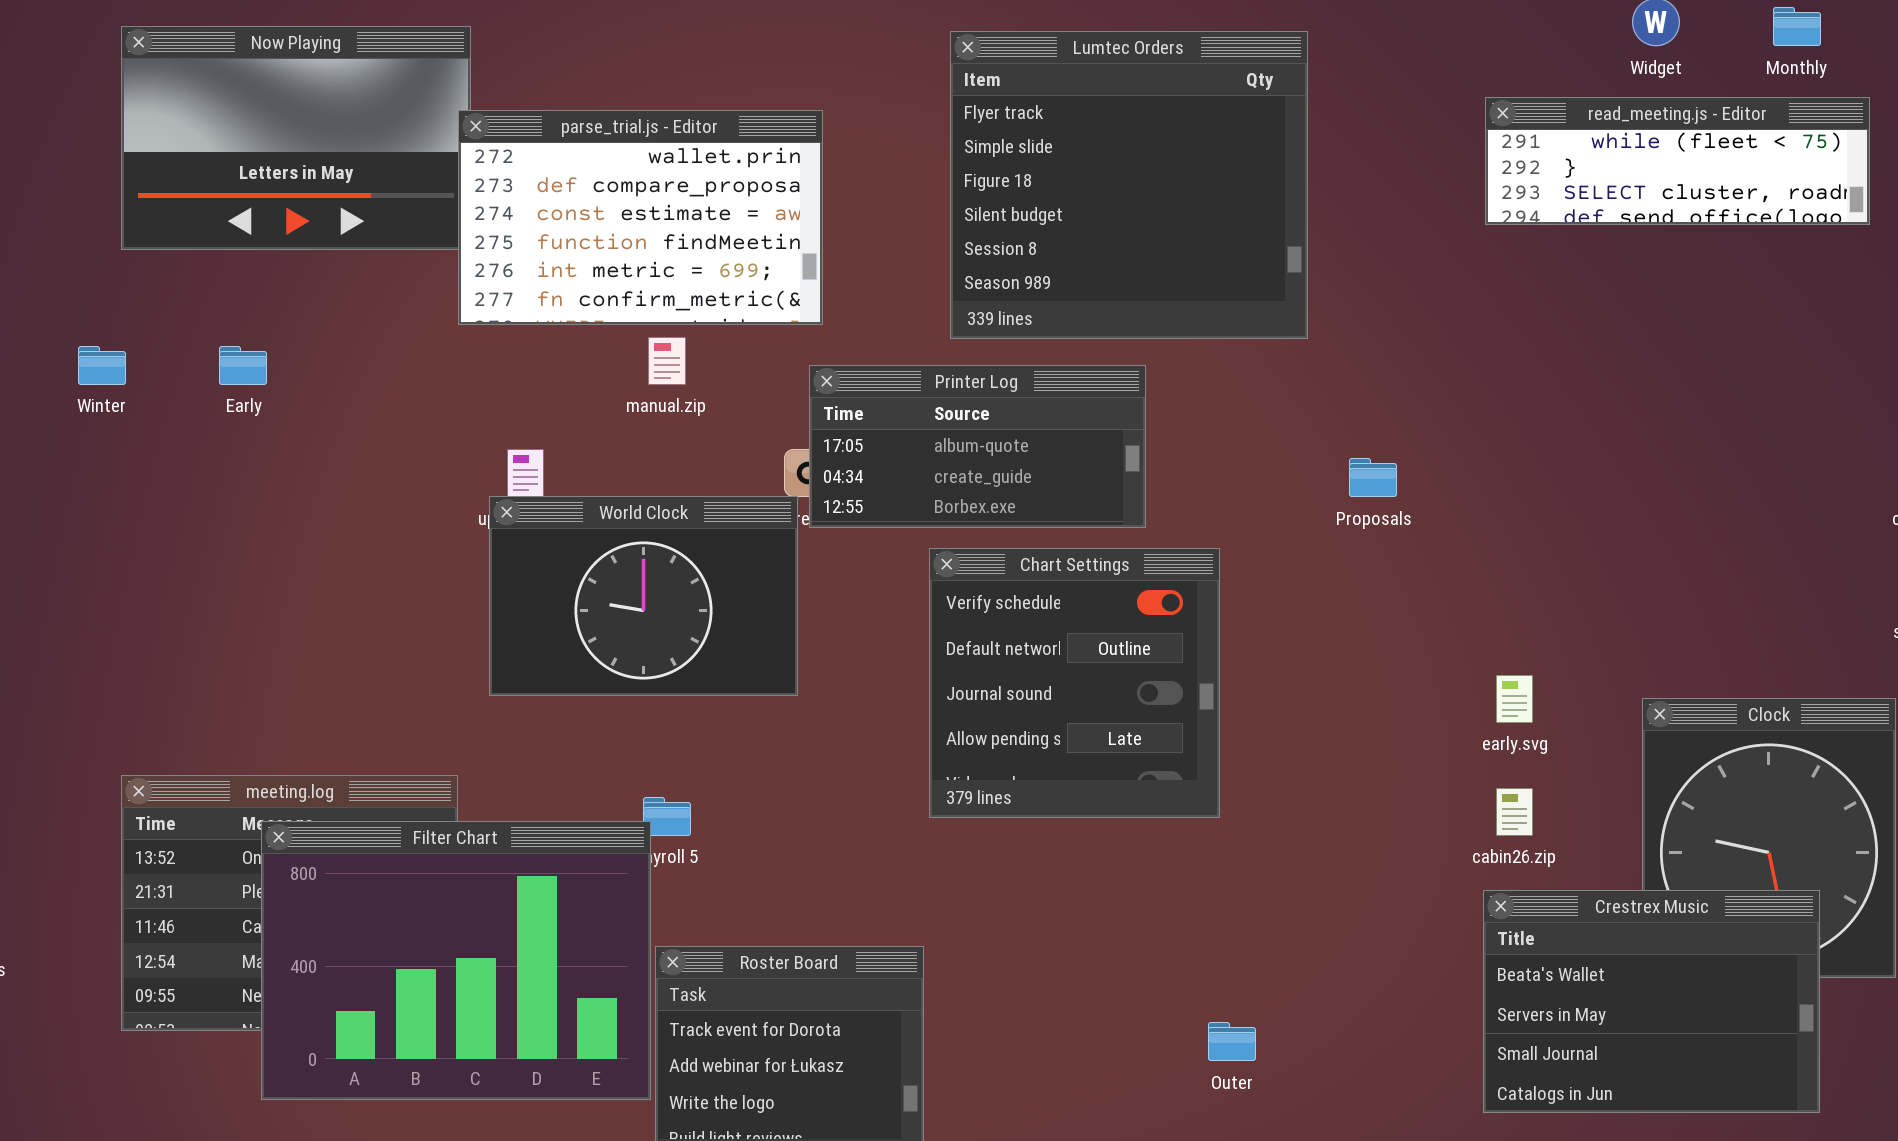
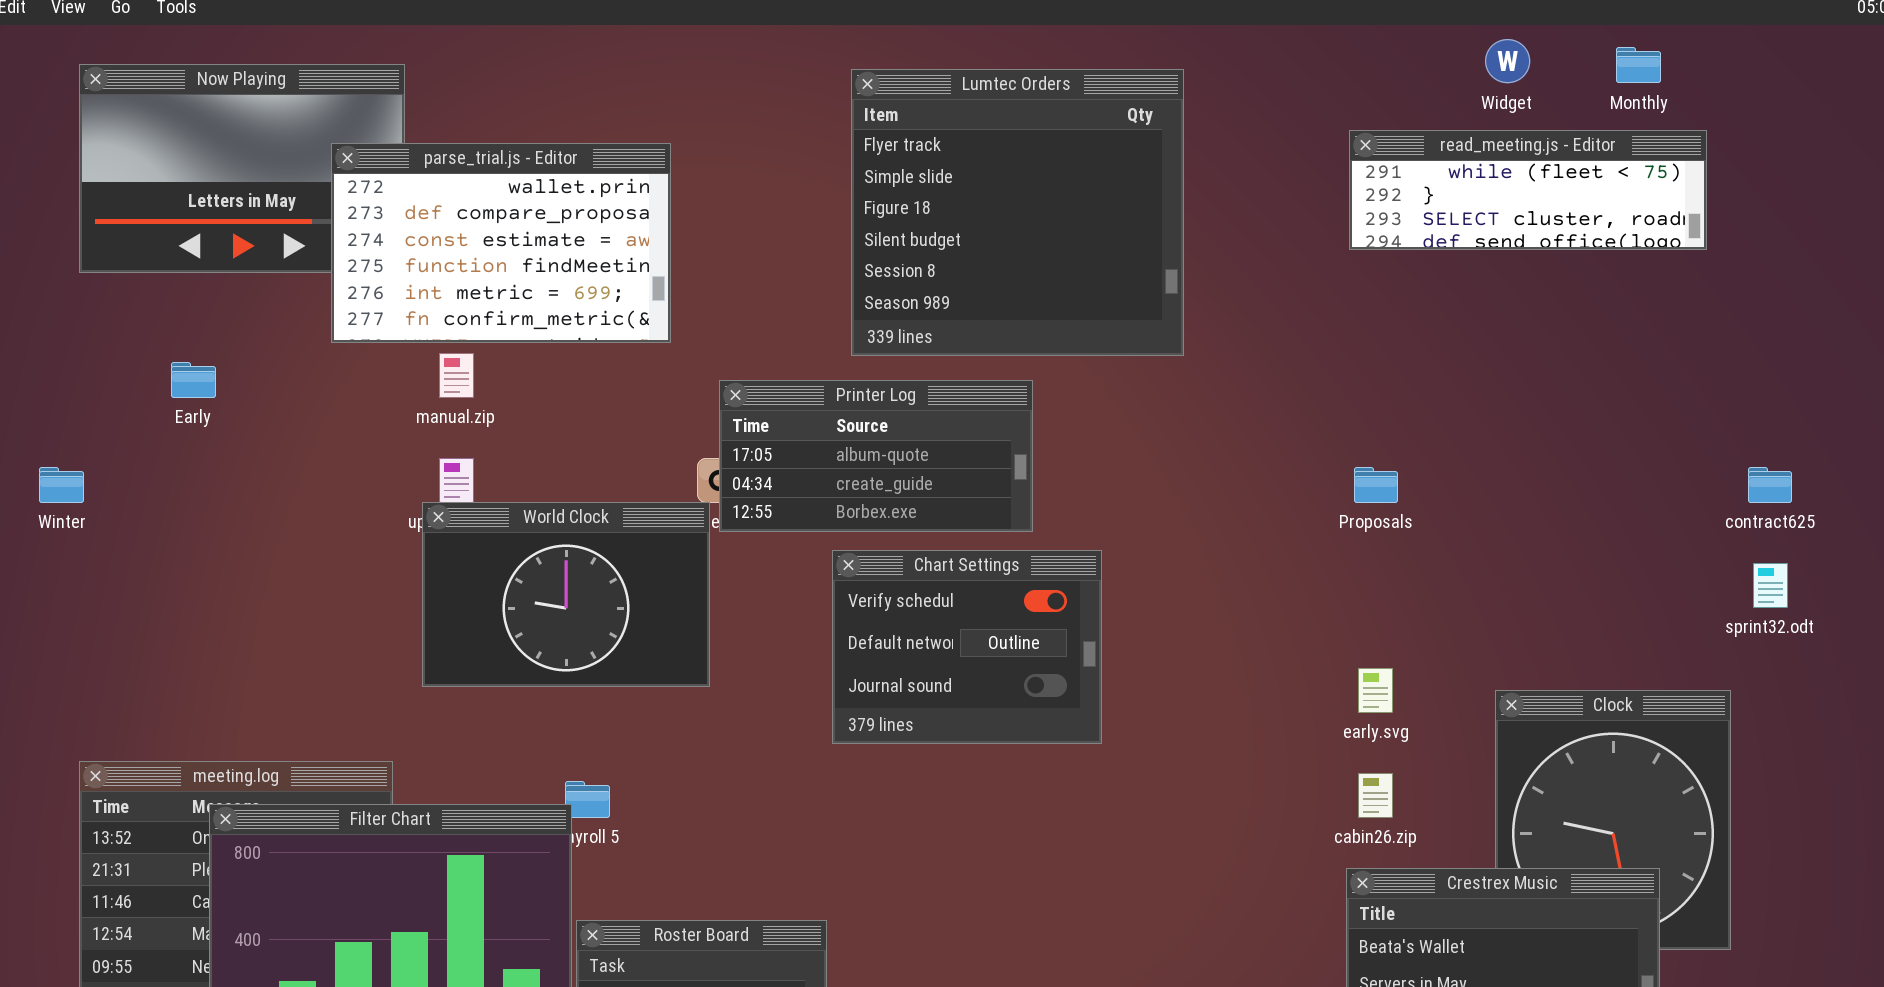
parse_trial.js - Editor: [458,110,823,325] -> [331,143,671,343], moved
manual.zip: [648,337,686,385] -> [439,353,474,398], moved
Winter: [78,346,126,385] -> [39,467,84,503], moved
Proposals: [1349,458,1397,497] -> [1354,467,1398,503], moved
Chart Settings: [929,548,1220,818] -> [832,550,1102,744], resized

